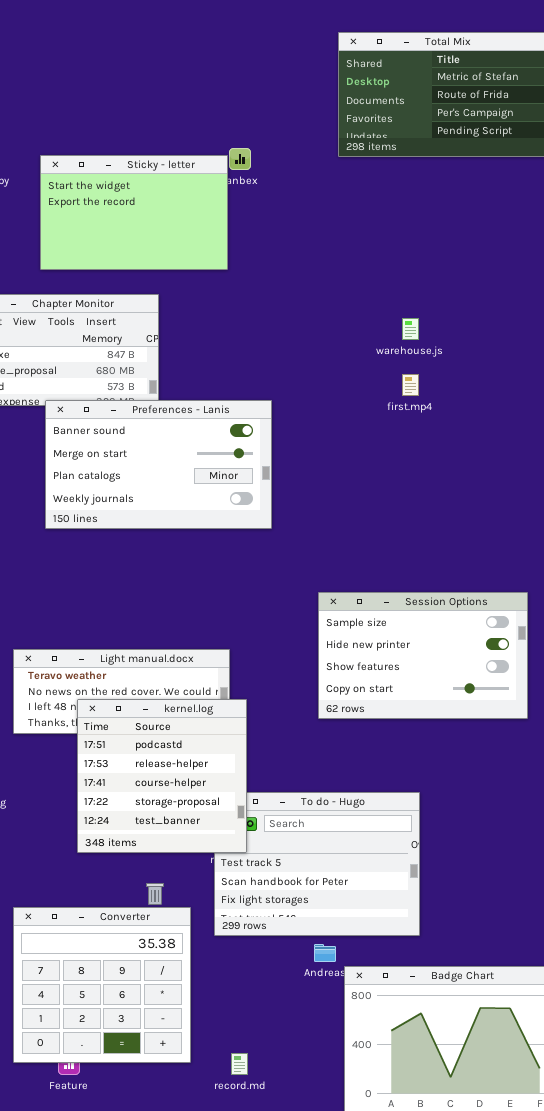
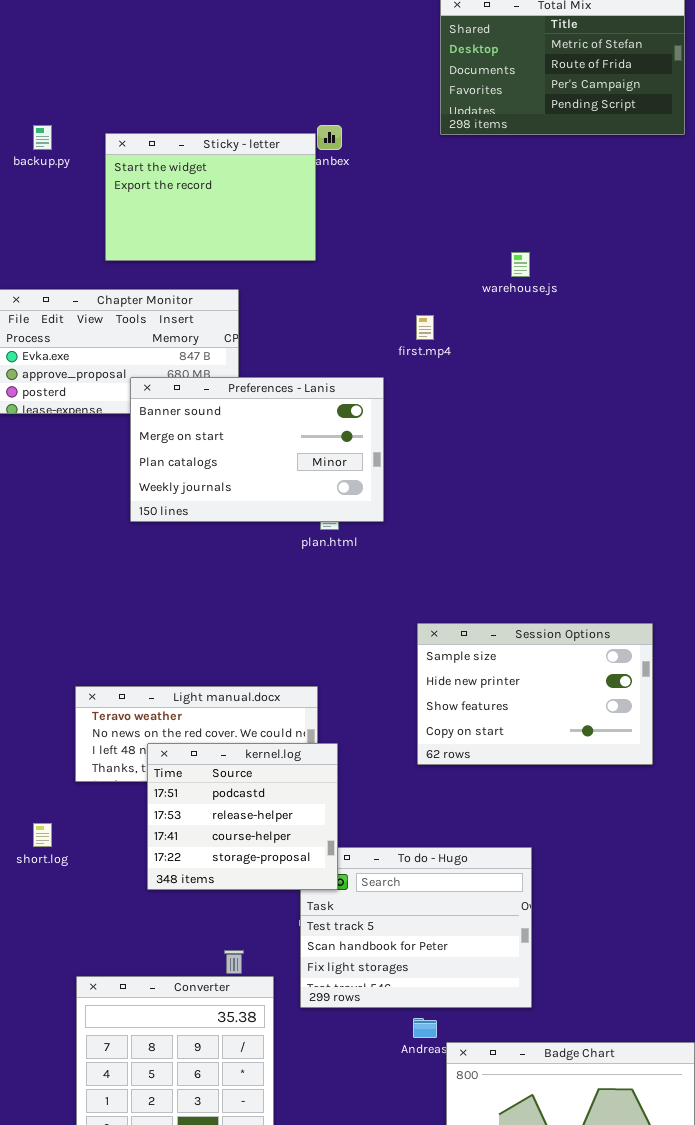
warehouse.js: [402,318,419,340] -> [511,252,530,277], moved
first.mp4: [402,374,419,396] -> [416,315,434,340], moved
Preferences - Lanis: [45,400,272,529] -> [130,377,384,522], moved
kernel.log: [77,699,247,853] -> [147,743,338,890], resized

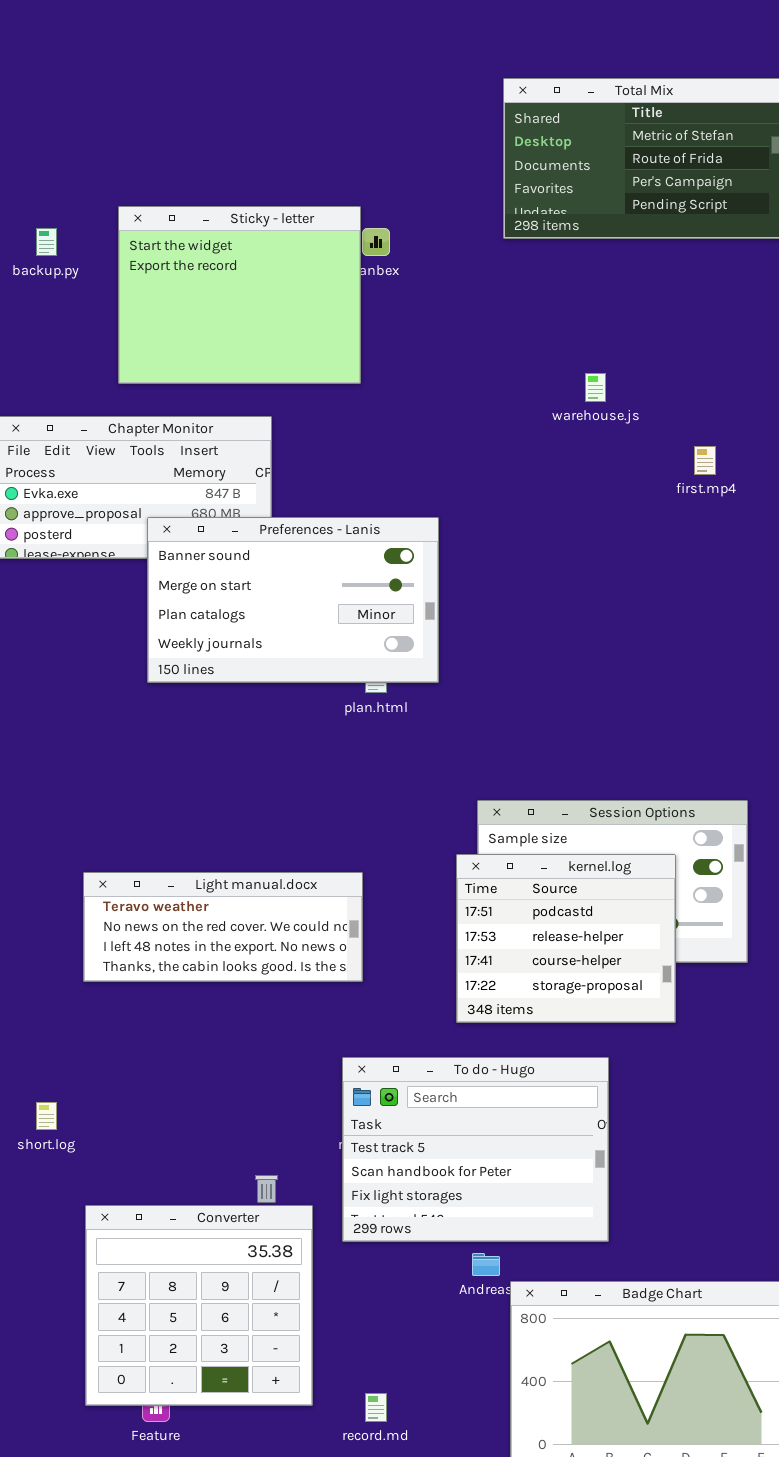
Sticky - letter: [105,133,316,261] -> [118,206,361,384], resized
first.mp4: [416,315,434,340] -> [694,446,716,475], moved
kernel.log: [147,743,338,890] -> [456,854,676,1023], moved
short.log: [33,823,52,847] -> [36,1102,57,1130], moved

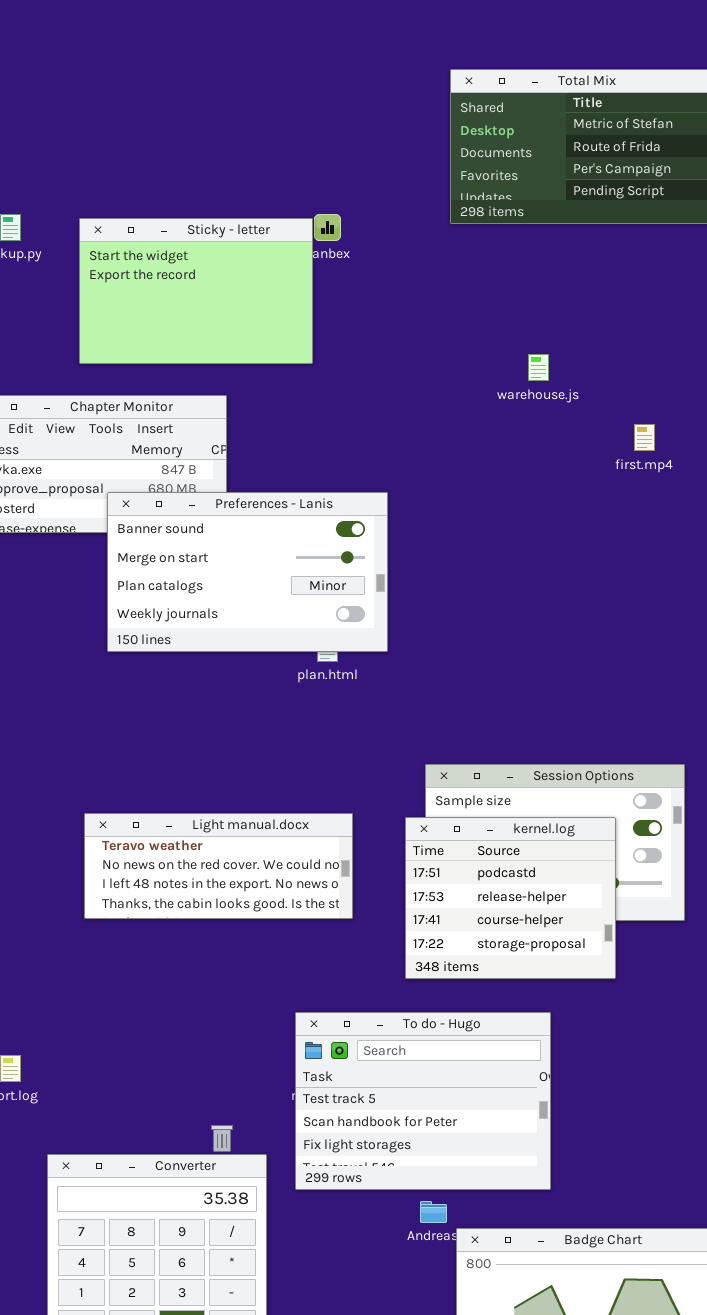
Sticky - letter: [118,206,361,384] -> [79,218,313,364], resized
Light manual.docx: [83,872,363,982] -> [84,813,353,919], moved

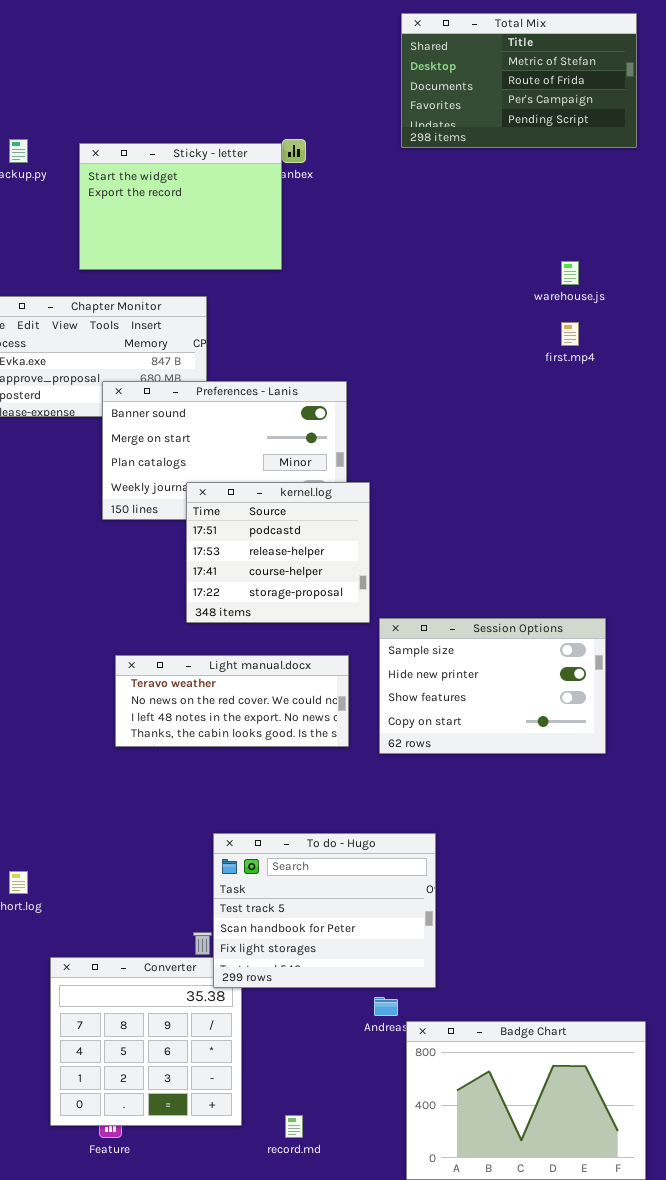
warehouse.js: [528,354,549,381] -> [561,261,579,285], moved
Light manual.docx: [84,813,353,919] -> [115,655,349,747], moved
kernel.log: [405,817,616,979] -> [186,482,370,623], moved
To do - Hugo: [295,1012,551,1190] -> [213,833,436,988], moved

